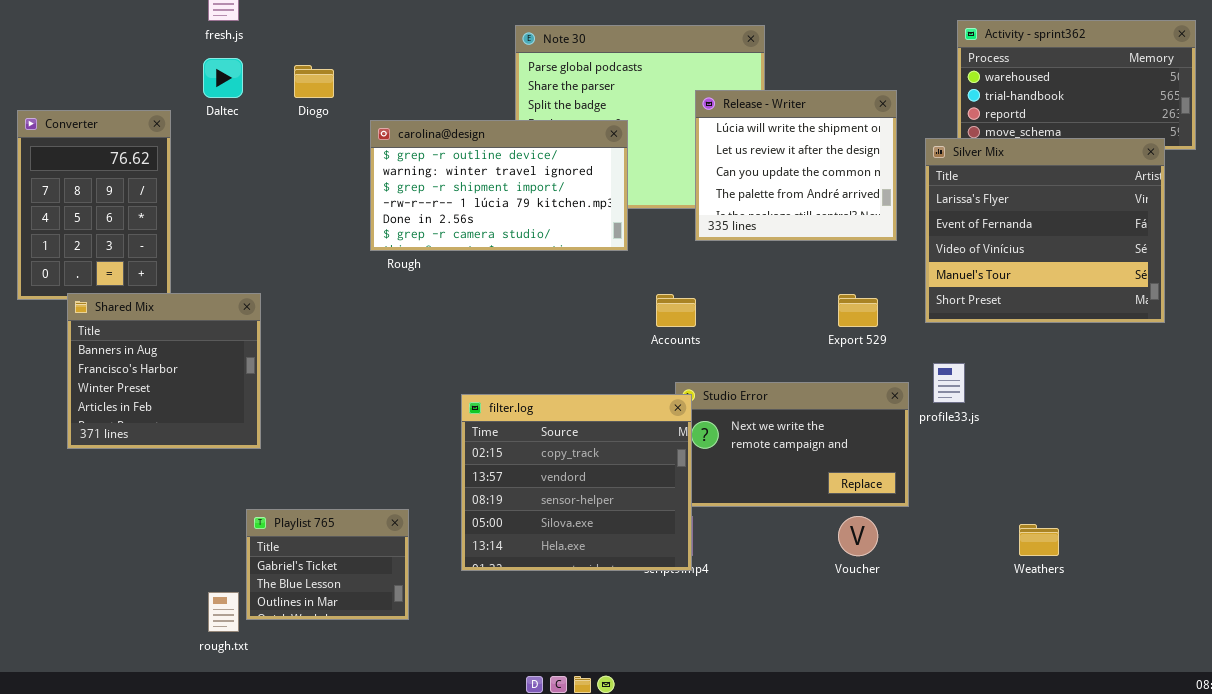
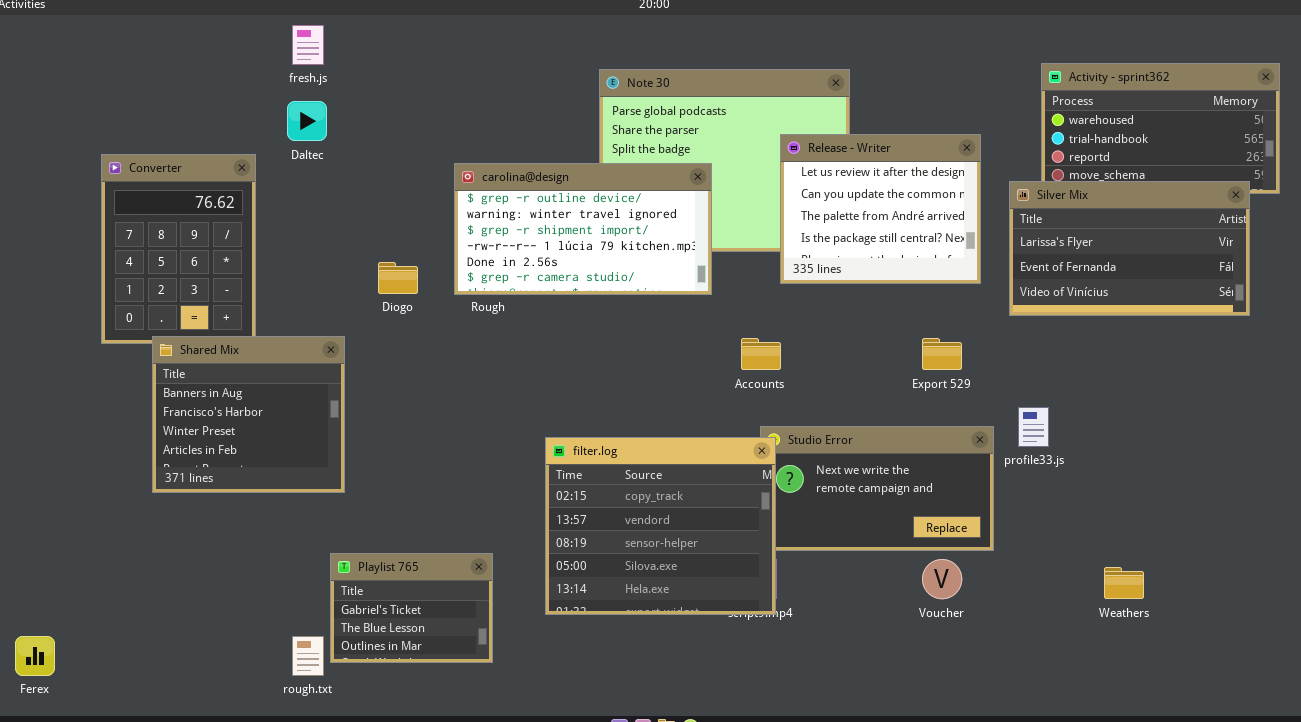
Diogo: [294,65,334,98] -> [378,262,418,294], moved
Release - Writer: [695,90,897,241] -> [780,134,981,284], scrolled down 1 row
Silver Mix: [925,138,1165,323] -> [1009,181,1250,316], resized

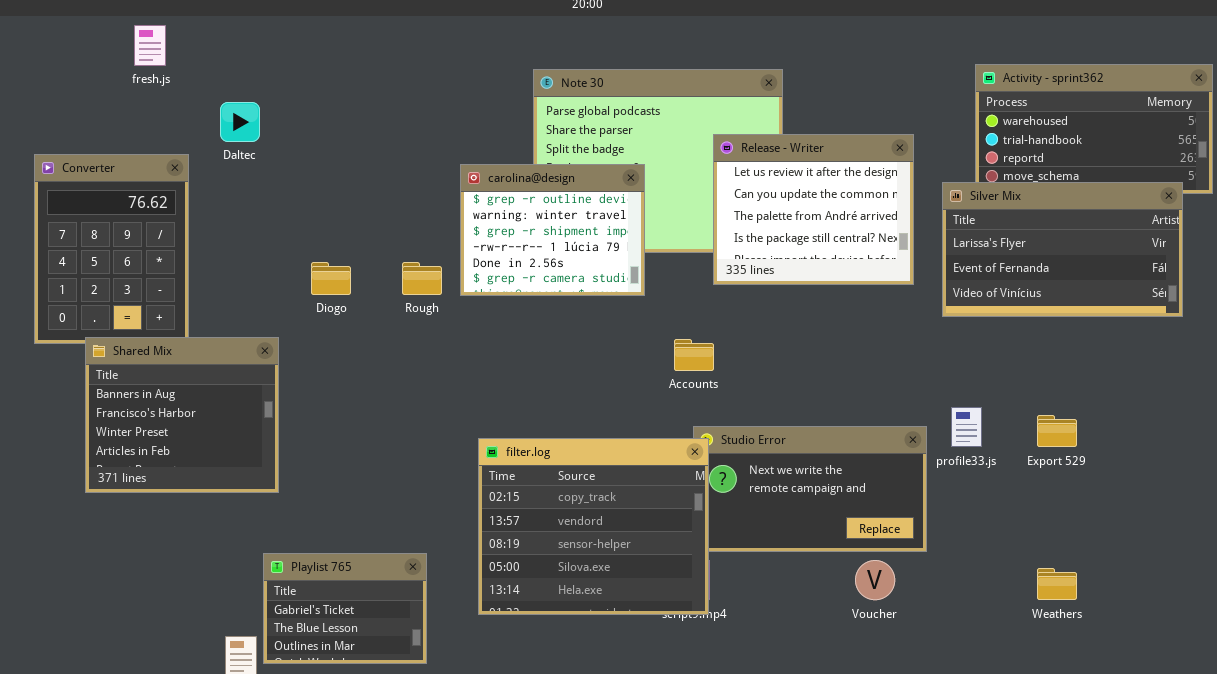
fresh.js: [292,25,324,65] -> [134,25,166,66], moved
carolina@design: [454,163,712,295] -> [460,164,645,296], resized
Export 529: [922,338,962,370] -> [1037,415,1077,447], moved

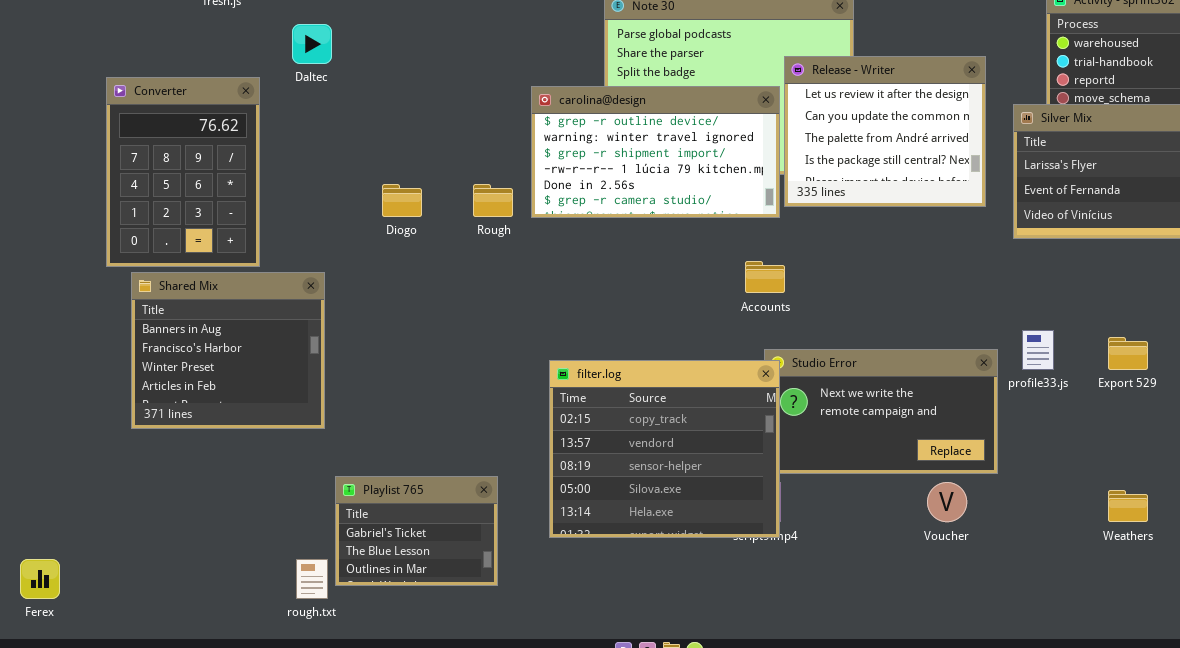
carolina@design: [460,164,645,296] -> [531,86,780,218], resized
Shared Mix: [85,337,279,493] -> [131,272,325,429], moved

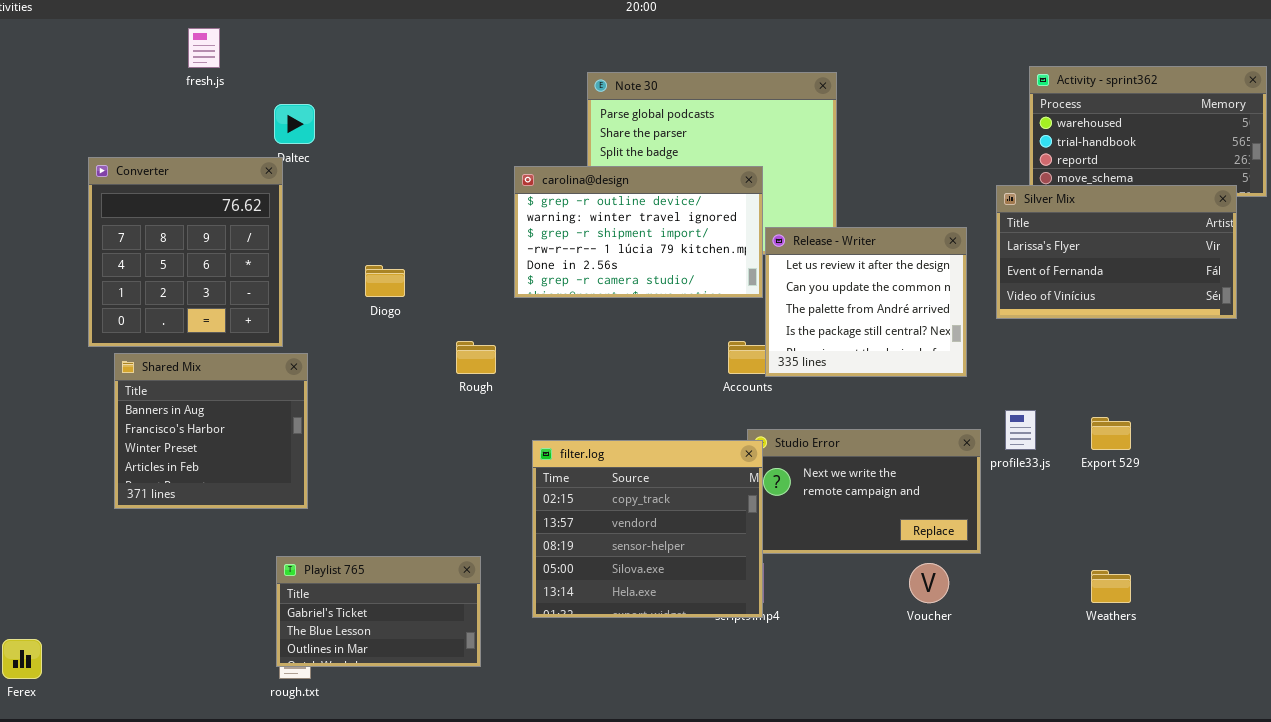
Release - Writer: [784,56,986,207] -> [765,227,967,377], moved
Converter: [106,77,260,267] -> [88,157,283,347], resized
Rough: [473,184,513,217] -> [456,341,496,374], moved
Playlist 765: [335,476,498,586] -> [276,556,481,667], resized

